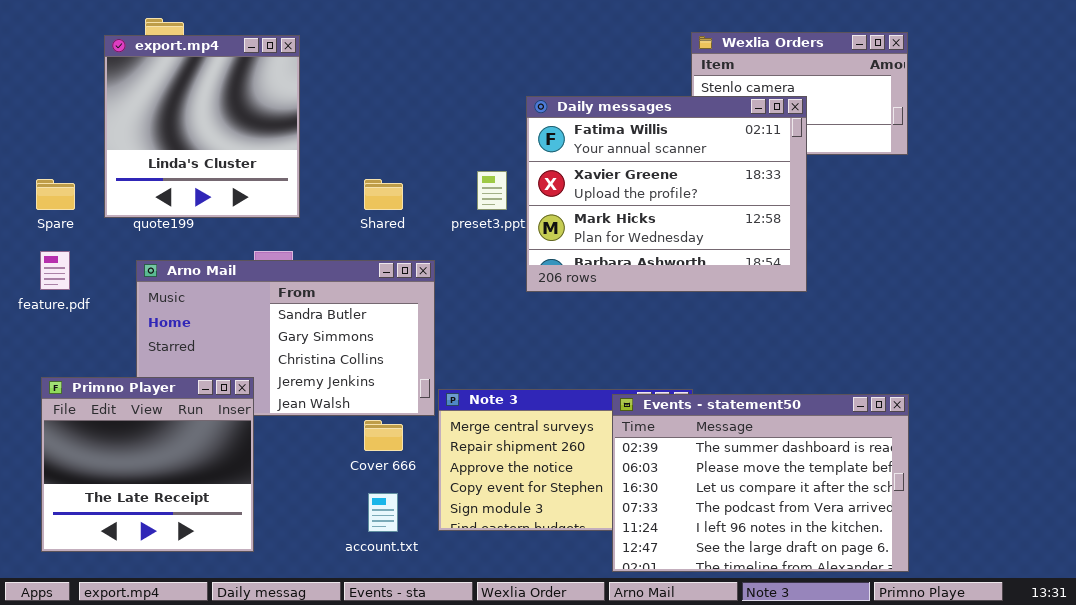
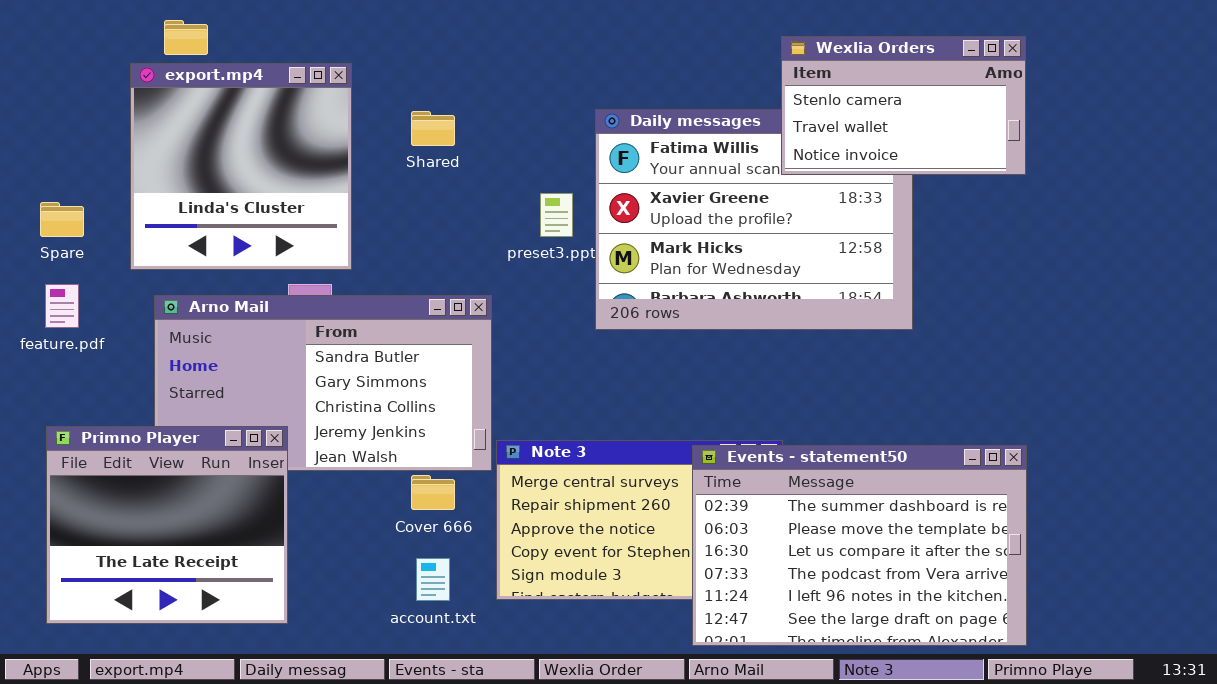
Wexlia Orders: [691,32,908,155] -> [781,36,1026,175], raised
export.mp4: [104,35,300,218] -> [130,63,352,270], moved
Shared: [364,179,403,210] -> [411,111,455,146], moved

